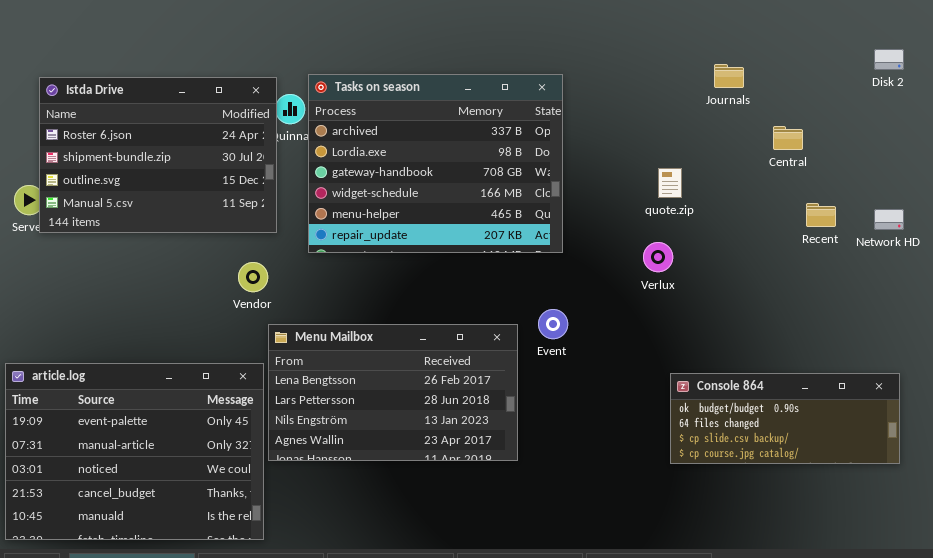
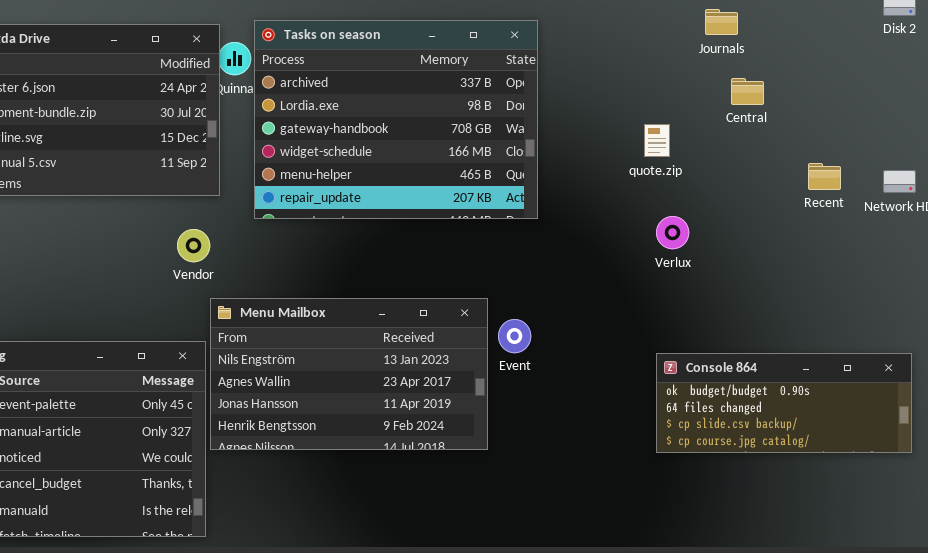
Central: [773,126,803,150] -> [731,78,764,105], moved
Verlux: [643,242,673,272] -> [656,216,689,249], moved
Event: [538,309,568,339] -> [498,319,531,353], moved
Menu Mailbox: [268,324,518,461] -> [210,298,488,450], scrolled down 2 rows

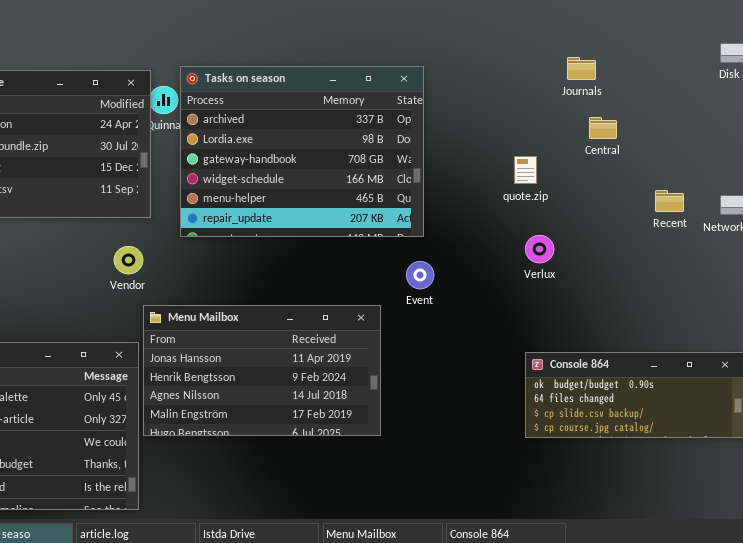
Menu Mailbox: [210,298,488,450] -> [143,305,381,436], scrolled down 2 rows
Event: [498,319,531,353] -> [406,261,434,289], moved

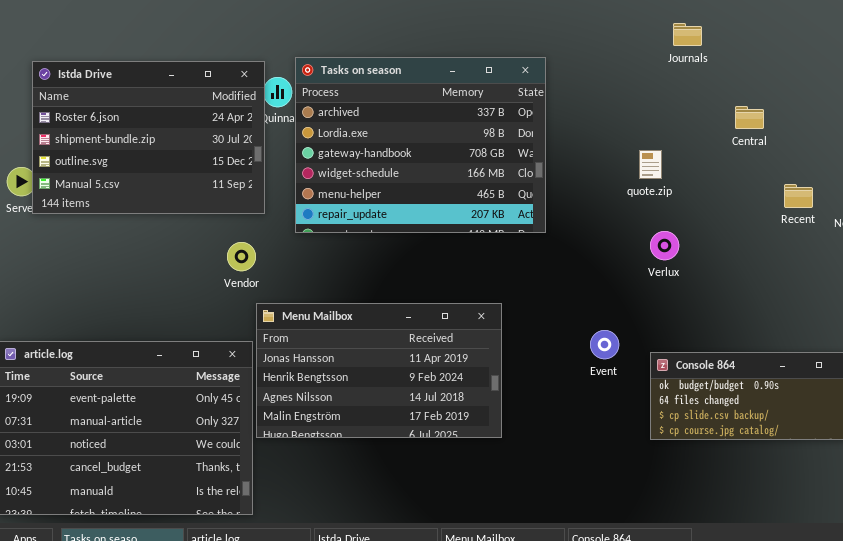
Journals: [567,57,596,80] -> [673,23,702,46], moved
Central: [589,117,617,139] -> [735,106,764,129], moved
Event: [406,261,434,289] -> [590,330,619,359], moved

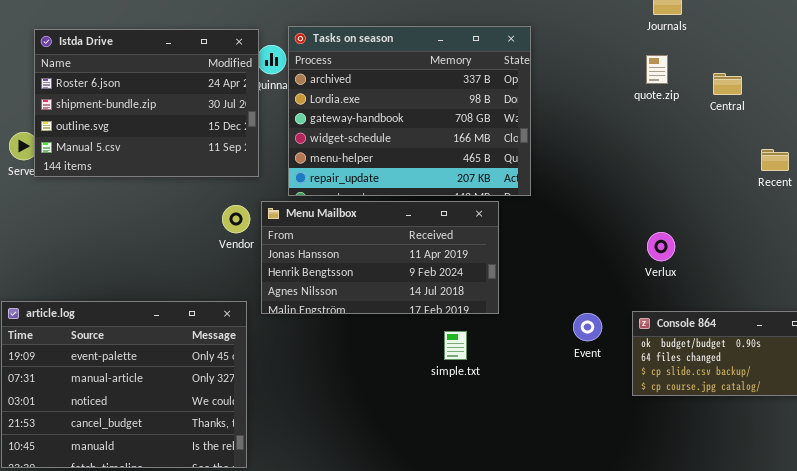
quote.zip: [639,150,662,179] -> [646,55,668,84], moved
Verlux: [650,231,679,260] -> [647,232,675,261], moved
Menu Mailbox: [256,303,502,438] -> [261,201,499,314], moved, resized
Event: [590,330,619,359] -> [573,313,602,341], moved

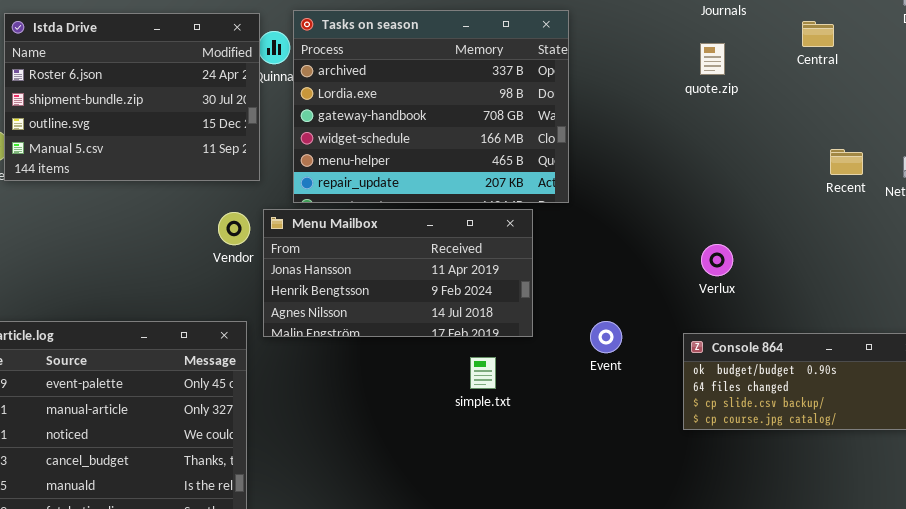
Central: [713,73,742,95] -> [802,21,834,47], moved
Event: [573,313,602,341] -> [590,321,622,353], moved

